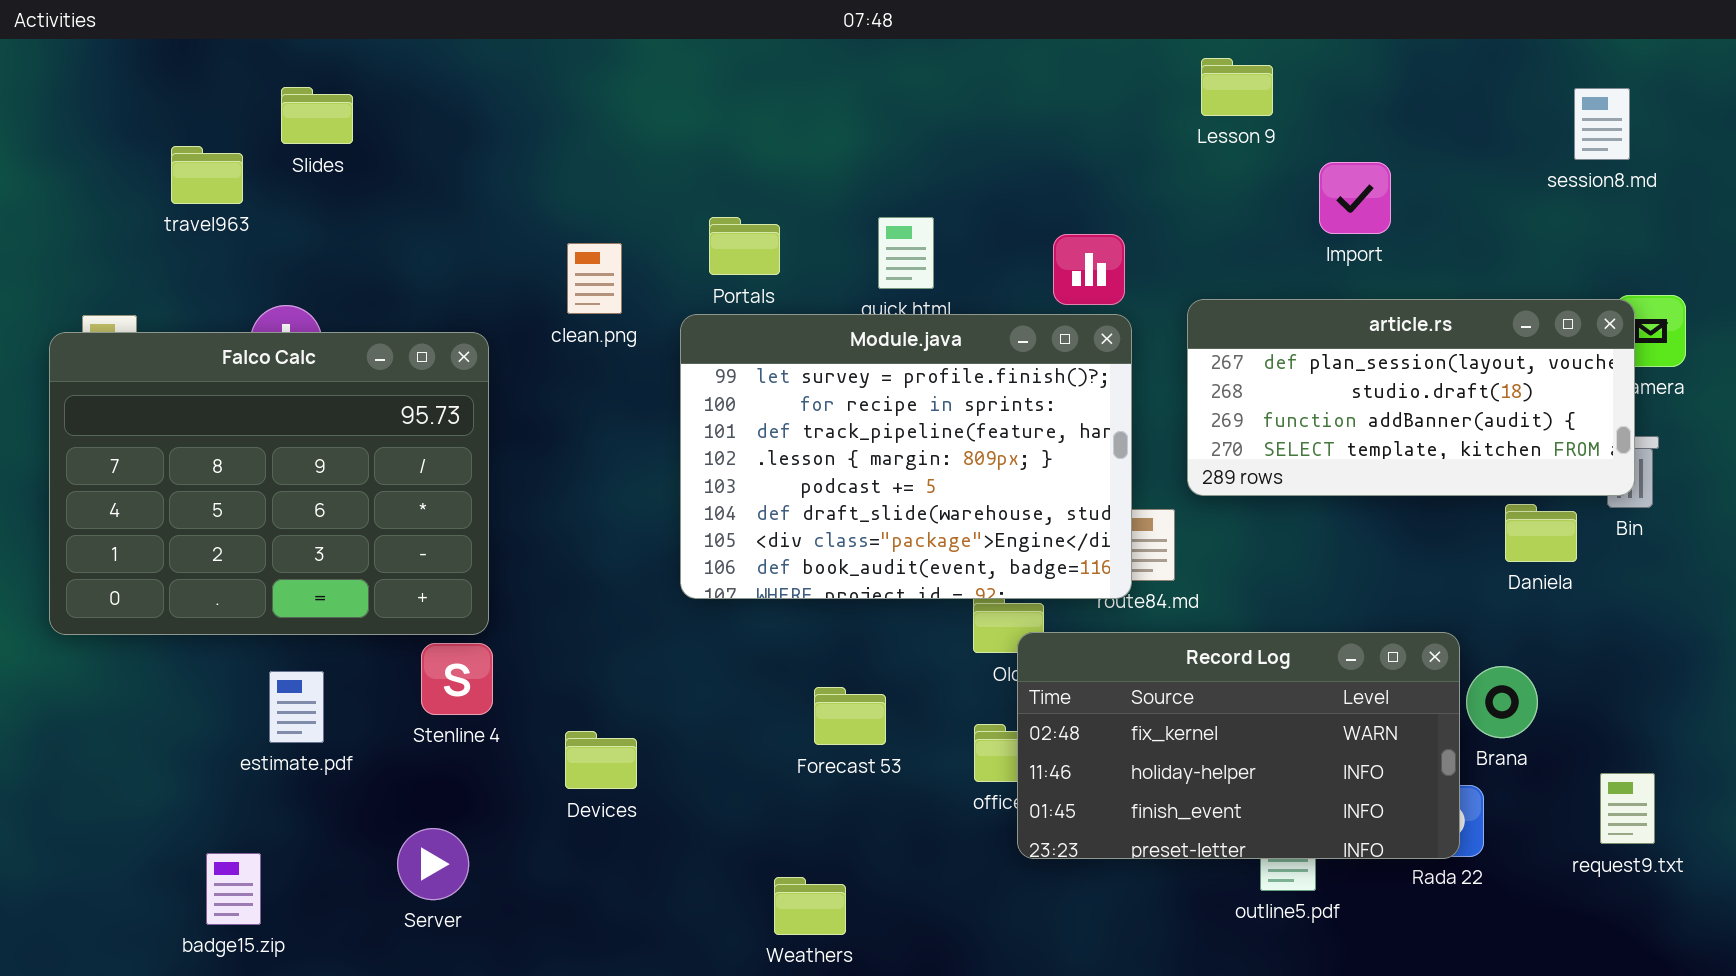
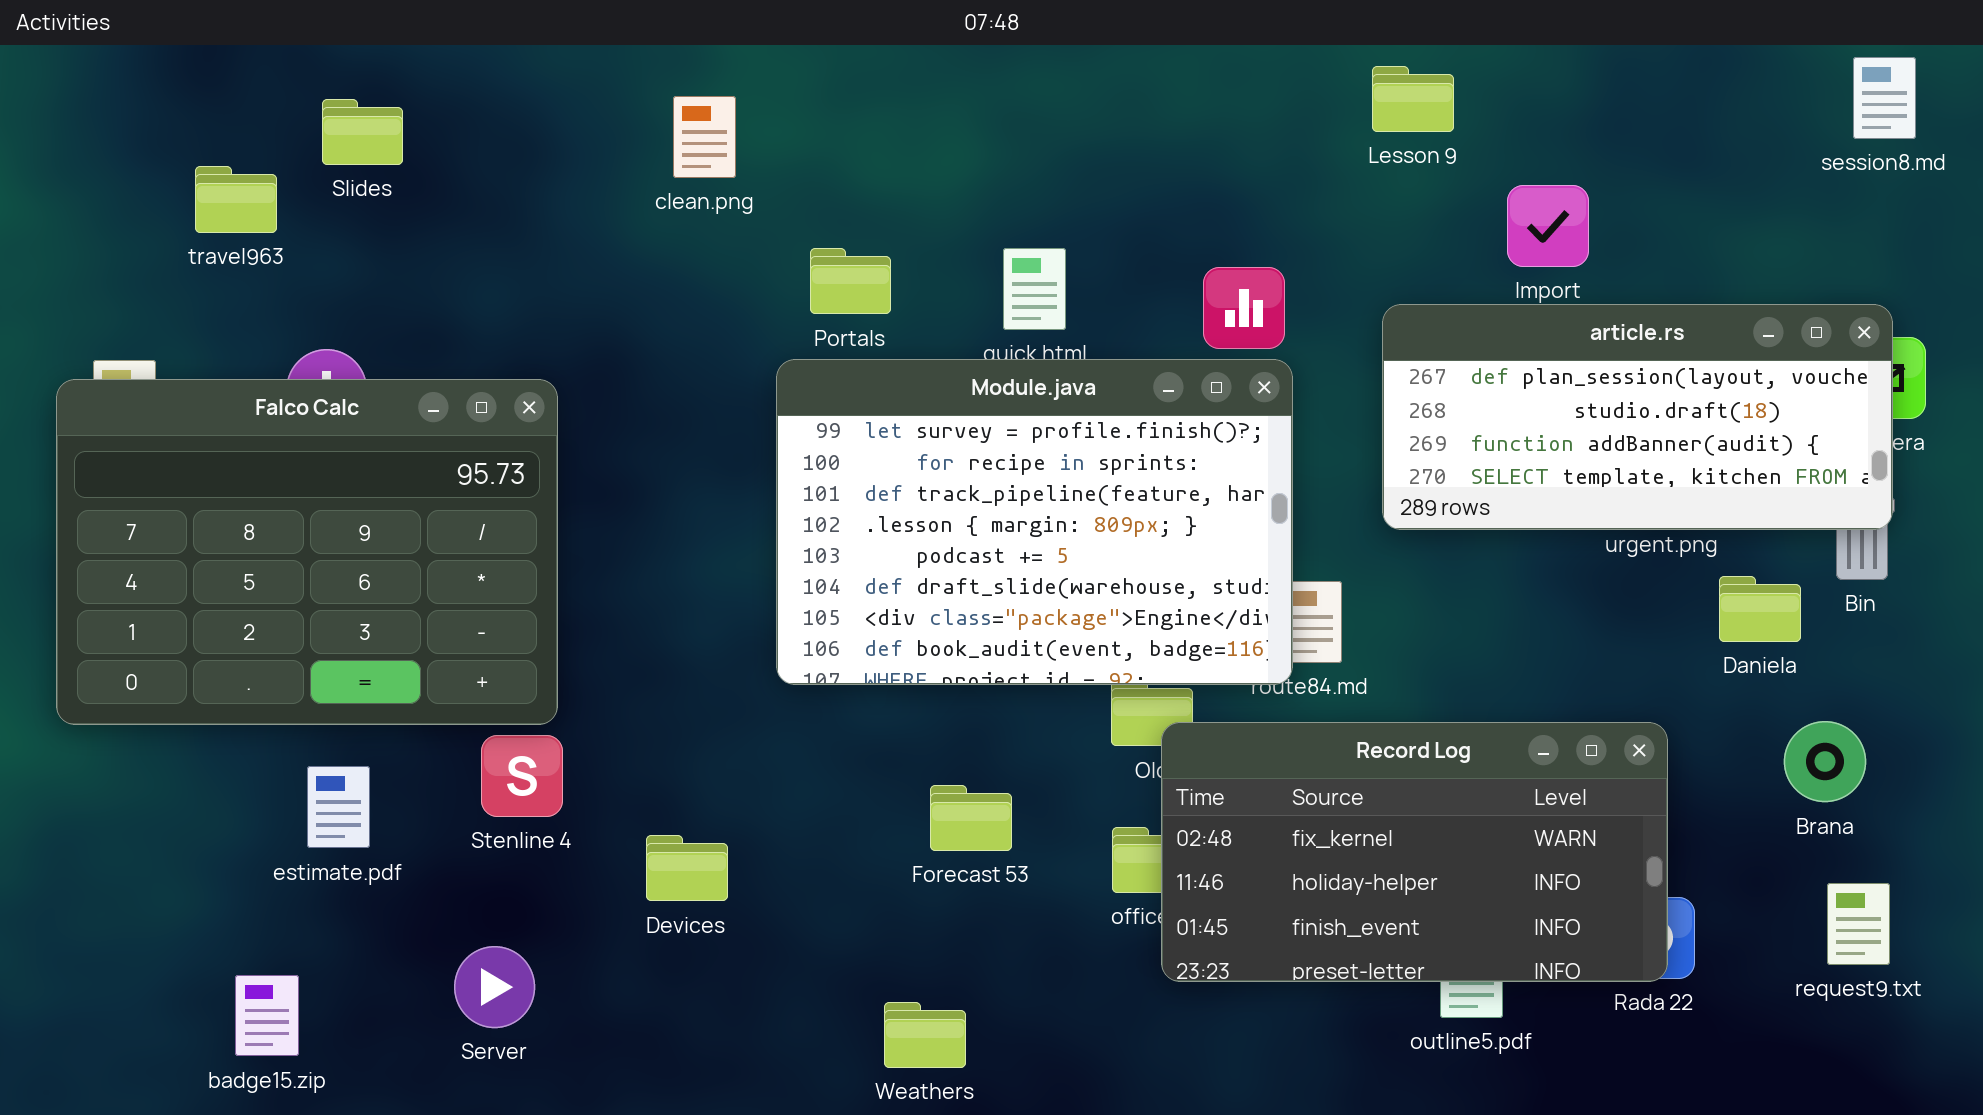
session8.md: [1574,88,1630,160] -> [1853,57,1916,139], moved
clean.png: [567,243,622,314] -> [673,96,736,178], moved
article.rs: [1187,299,1635,496] -> [1382,304,1893,530], moved
Brana: [1466,666,1538,738] -> [1784,721,1866,802], moved

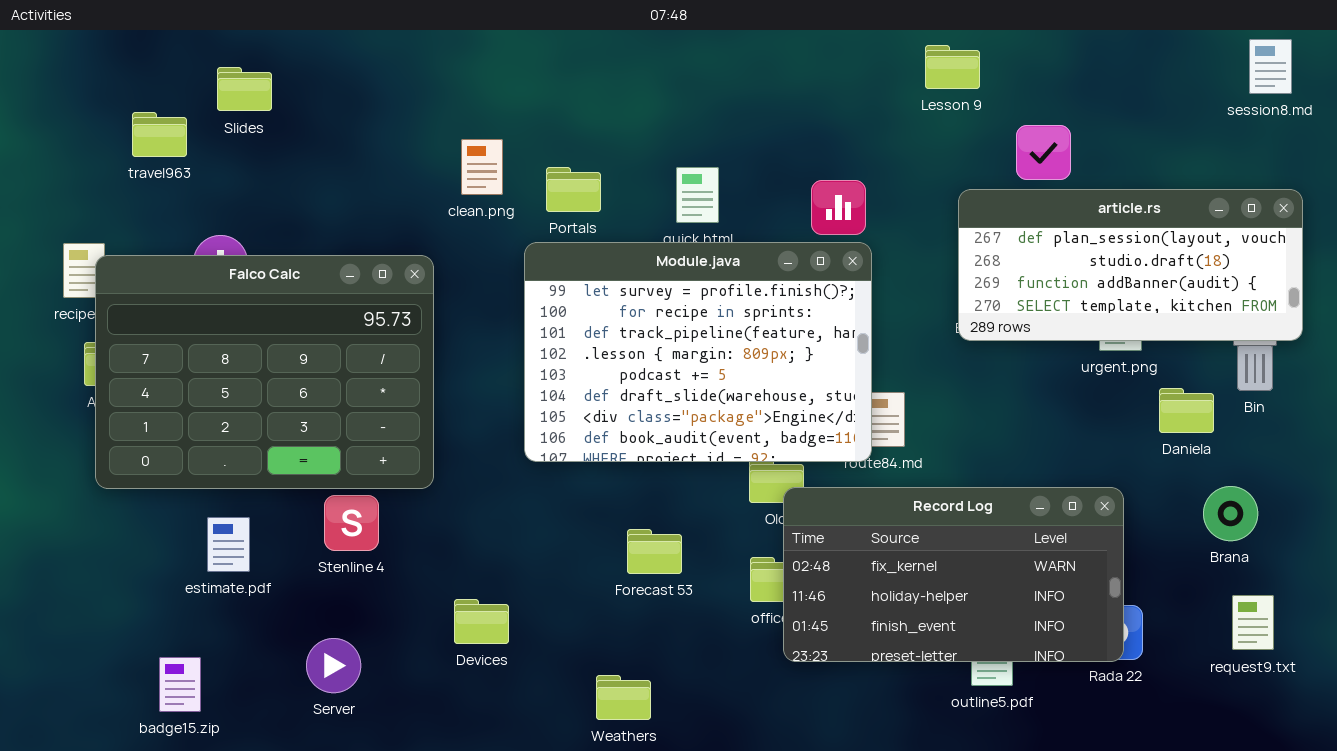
clean.png: [673,96,736,178] -> [461,139,503,195], moved
article.rs: [1382,304,1893,530] -> [958,189,1303,341], moved
Falco Calc: [56,379,558,725] -> [95,255,434,489], moved
Devices: [646,835,728,901] -> [454,599,509,644], moved

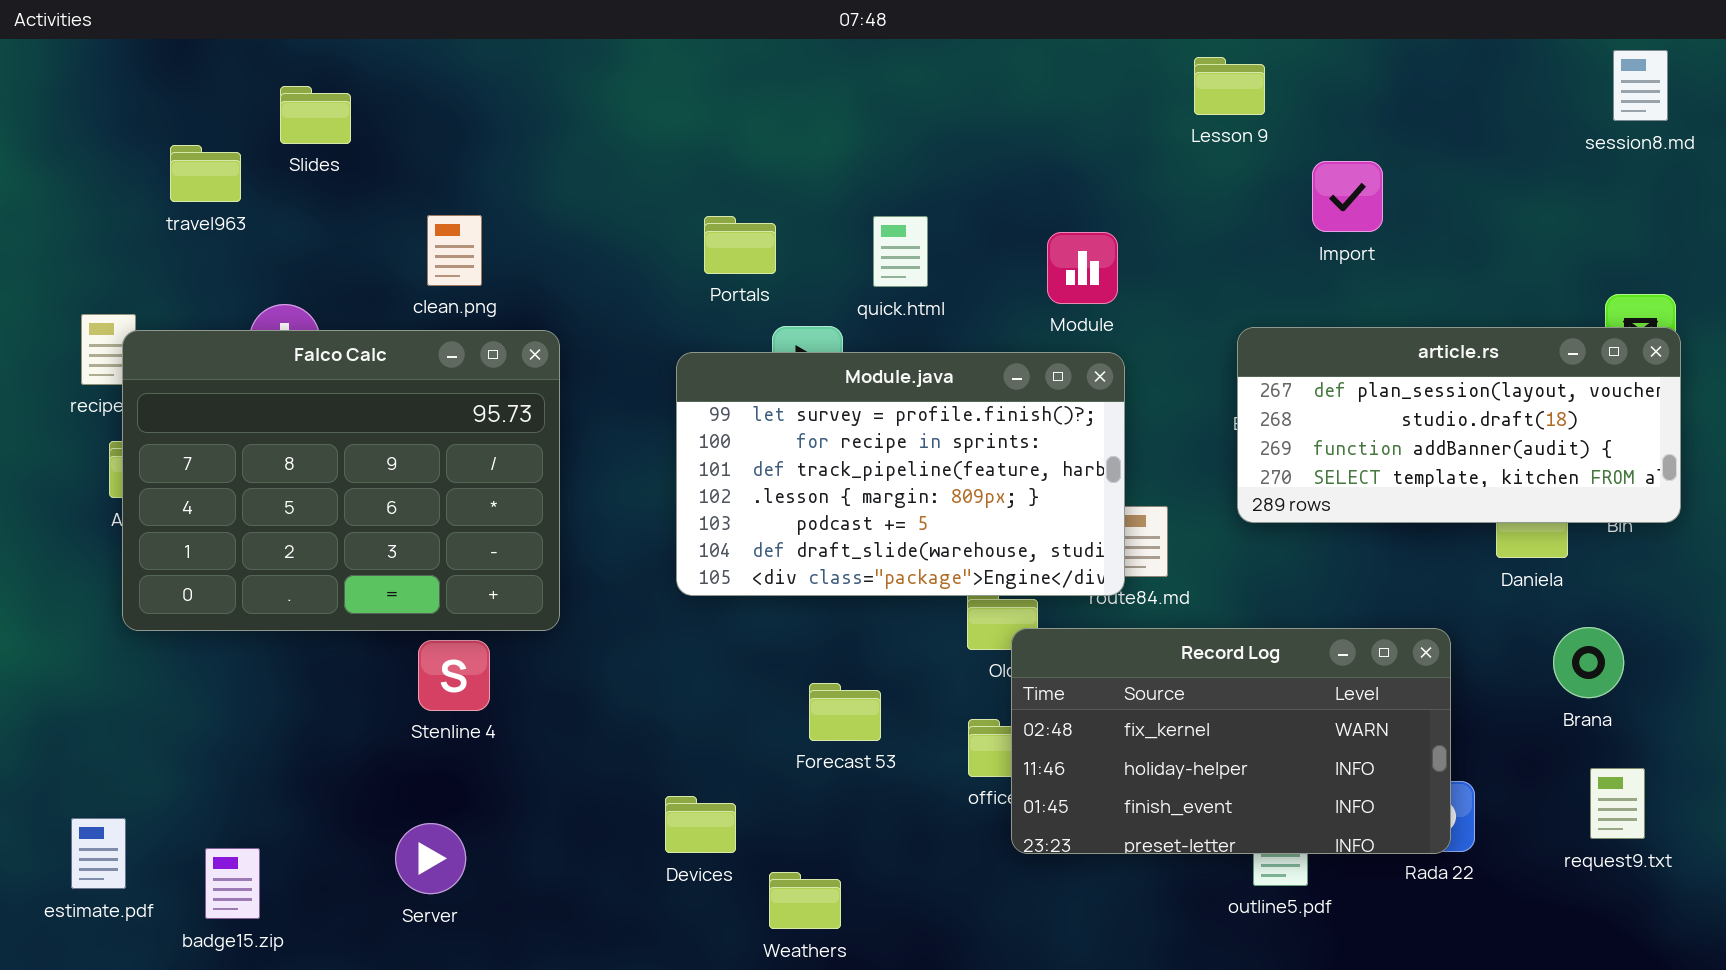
clean.png: [461,139,503,195] -> [427,215,482,286], moved
article.rs: [958,189,1303,341] -> [1237,327,1681,523], moved
Module.java: [524,242,872,462] -> [676,352,1125,596], resized
estimate.pdf: [207,517,250,572] -> [71,818,126,889], moved
Devices: [454,599,509,644] -> [665,796,736,853], moved

